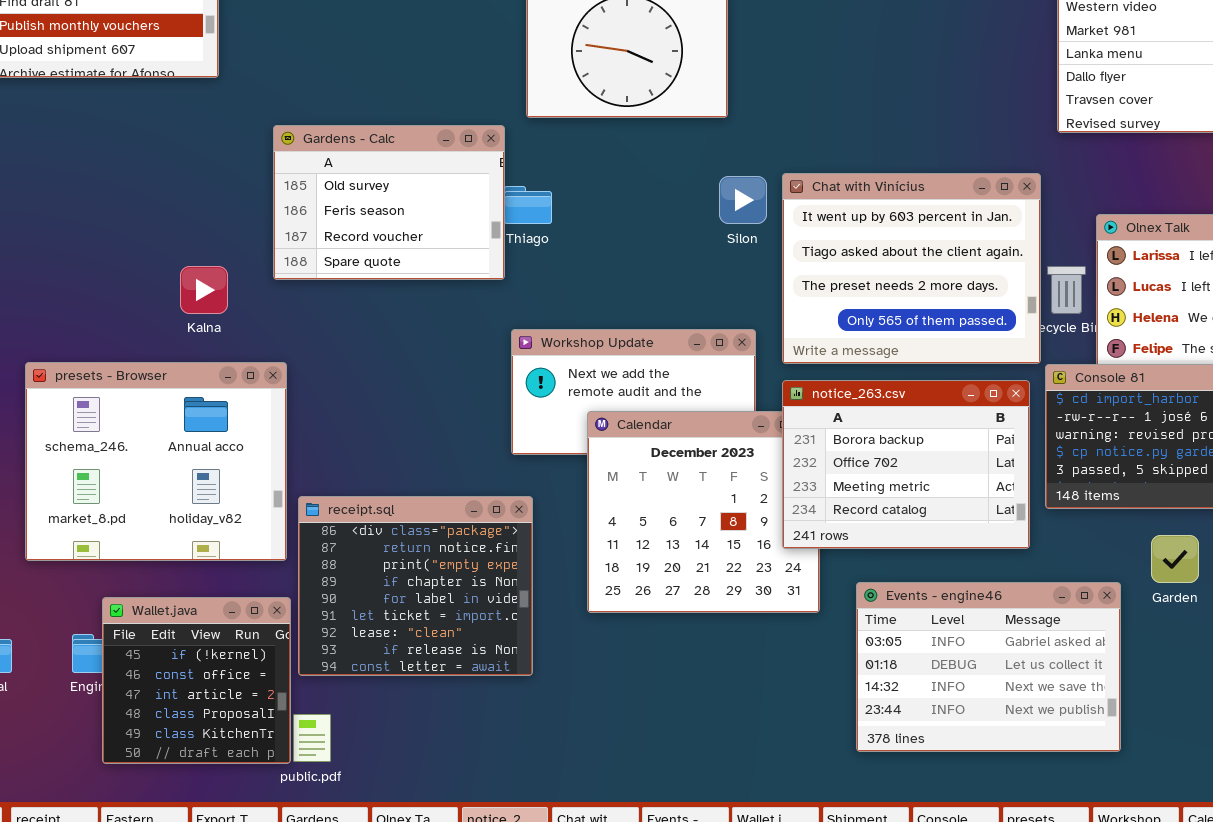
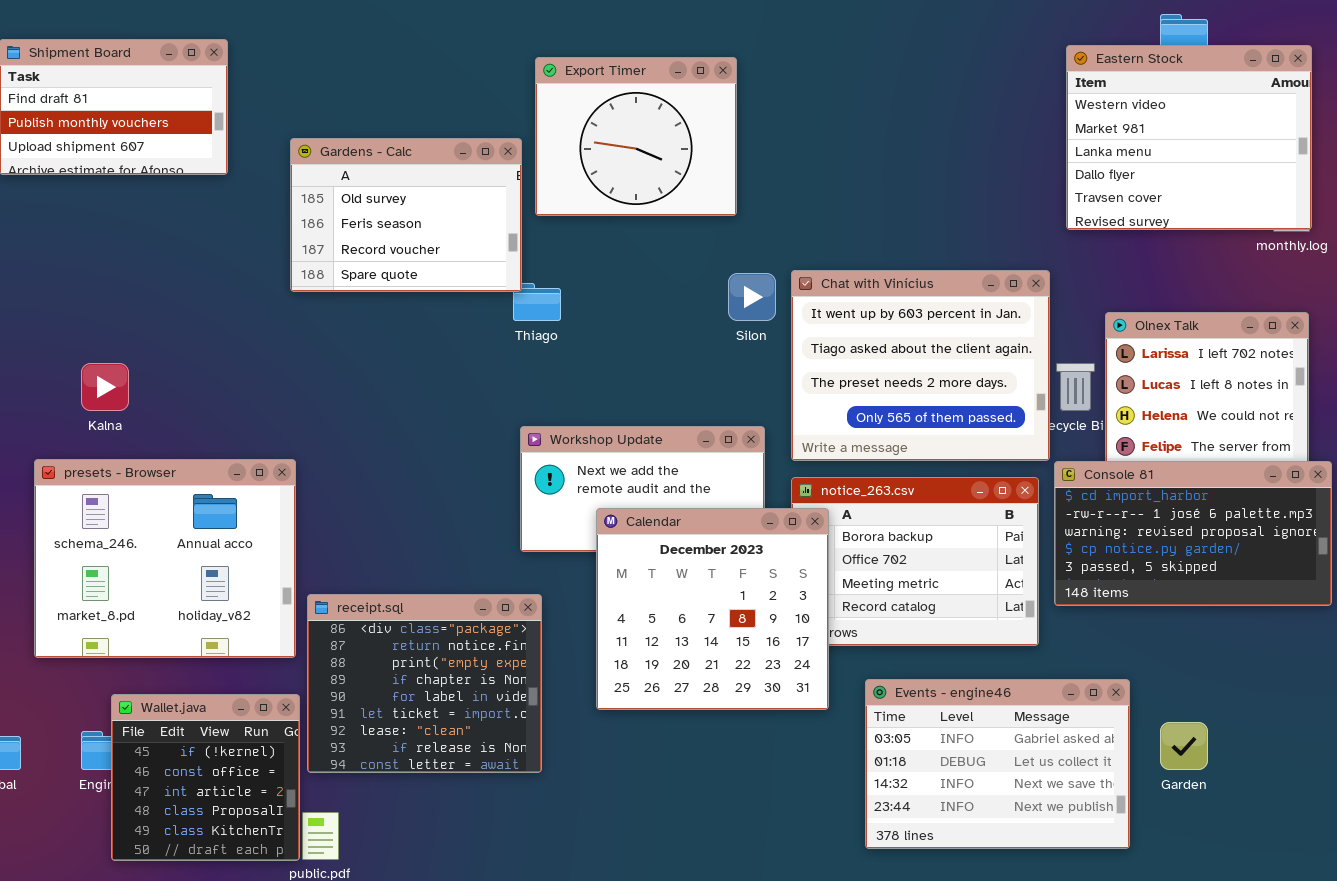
Gardens - Calc: [273,125,505,280] -> [290,138,522,292], moved
Kalna: [180,266,228,314] -> [81,363,129,411], moved
Calendar: [587,411,820,613] -> [596,508,829,710], raised
Garden: [1151,535,1199,583] -> [1160,722,1208,770], moved

